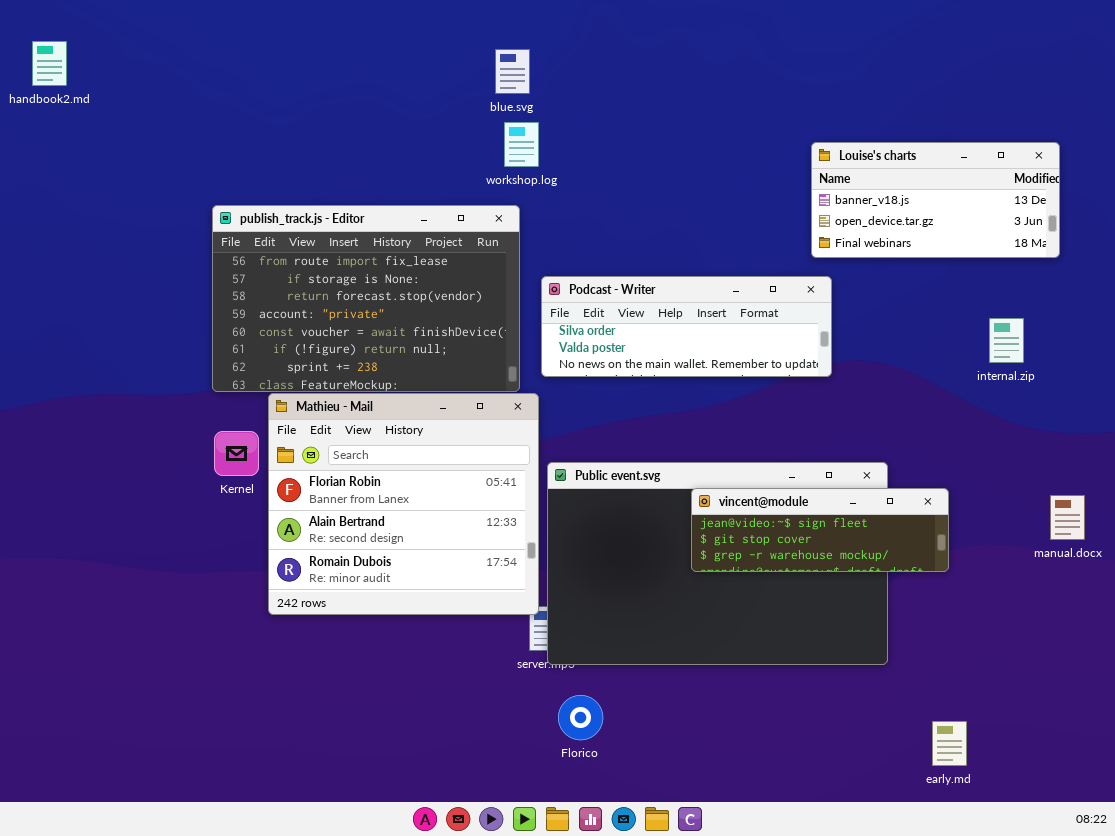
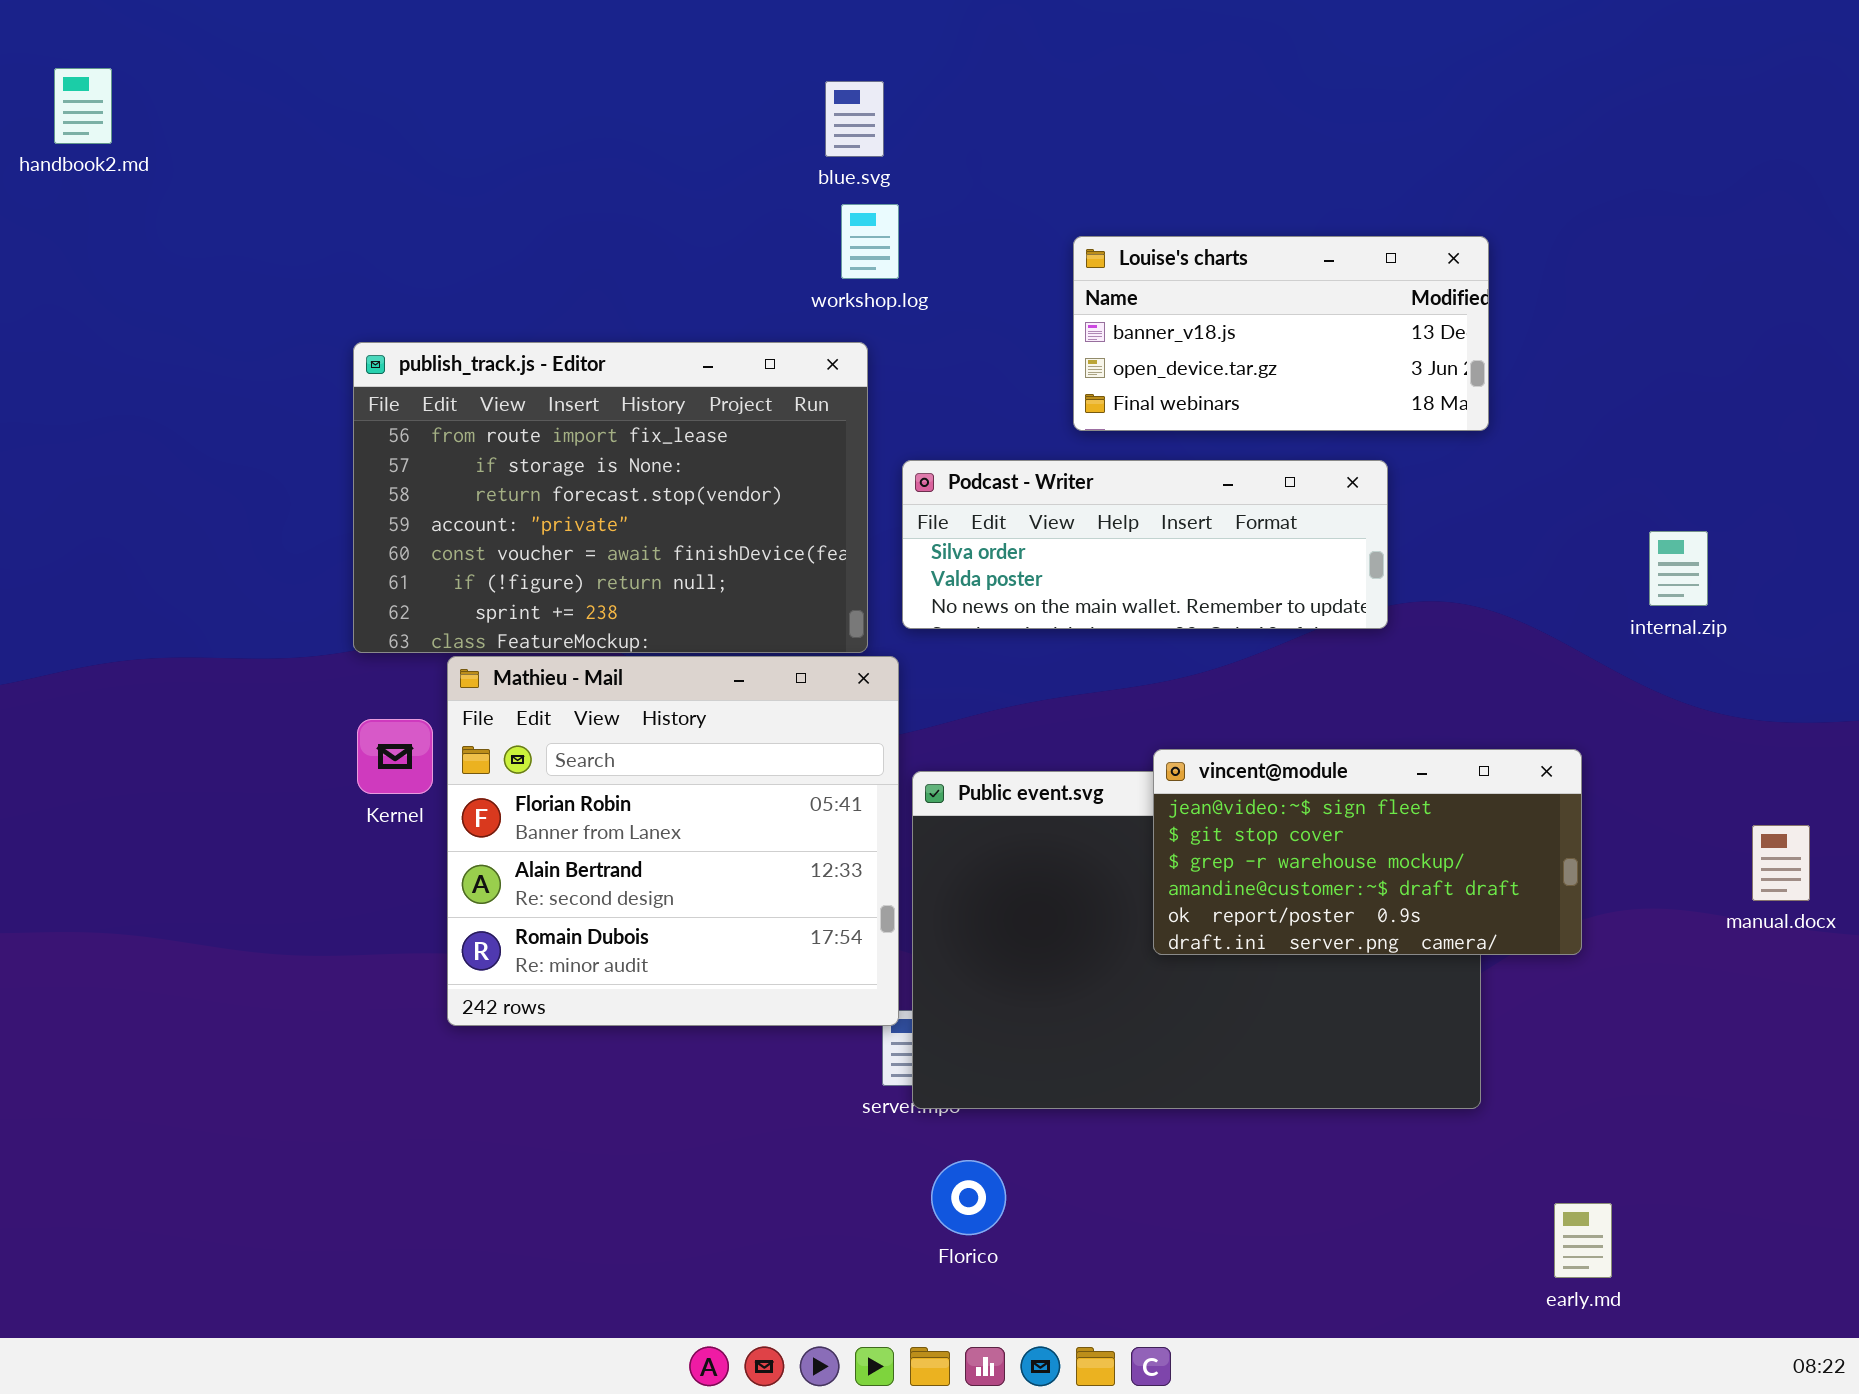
Louise's charts: [811,142,1060,258] -> [1073,236,1489,431], moved
vincent@module: [691,488,949,572] -> [1153,749,1582,955], resized

